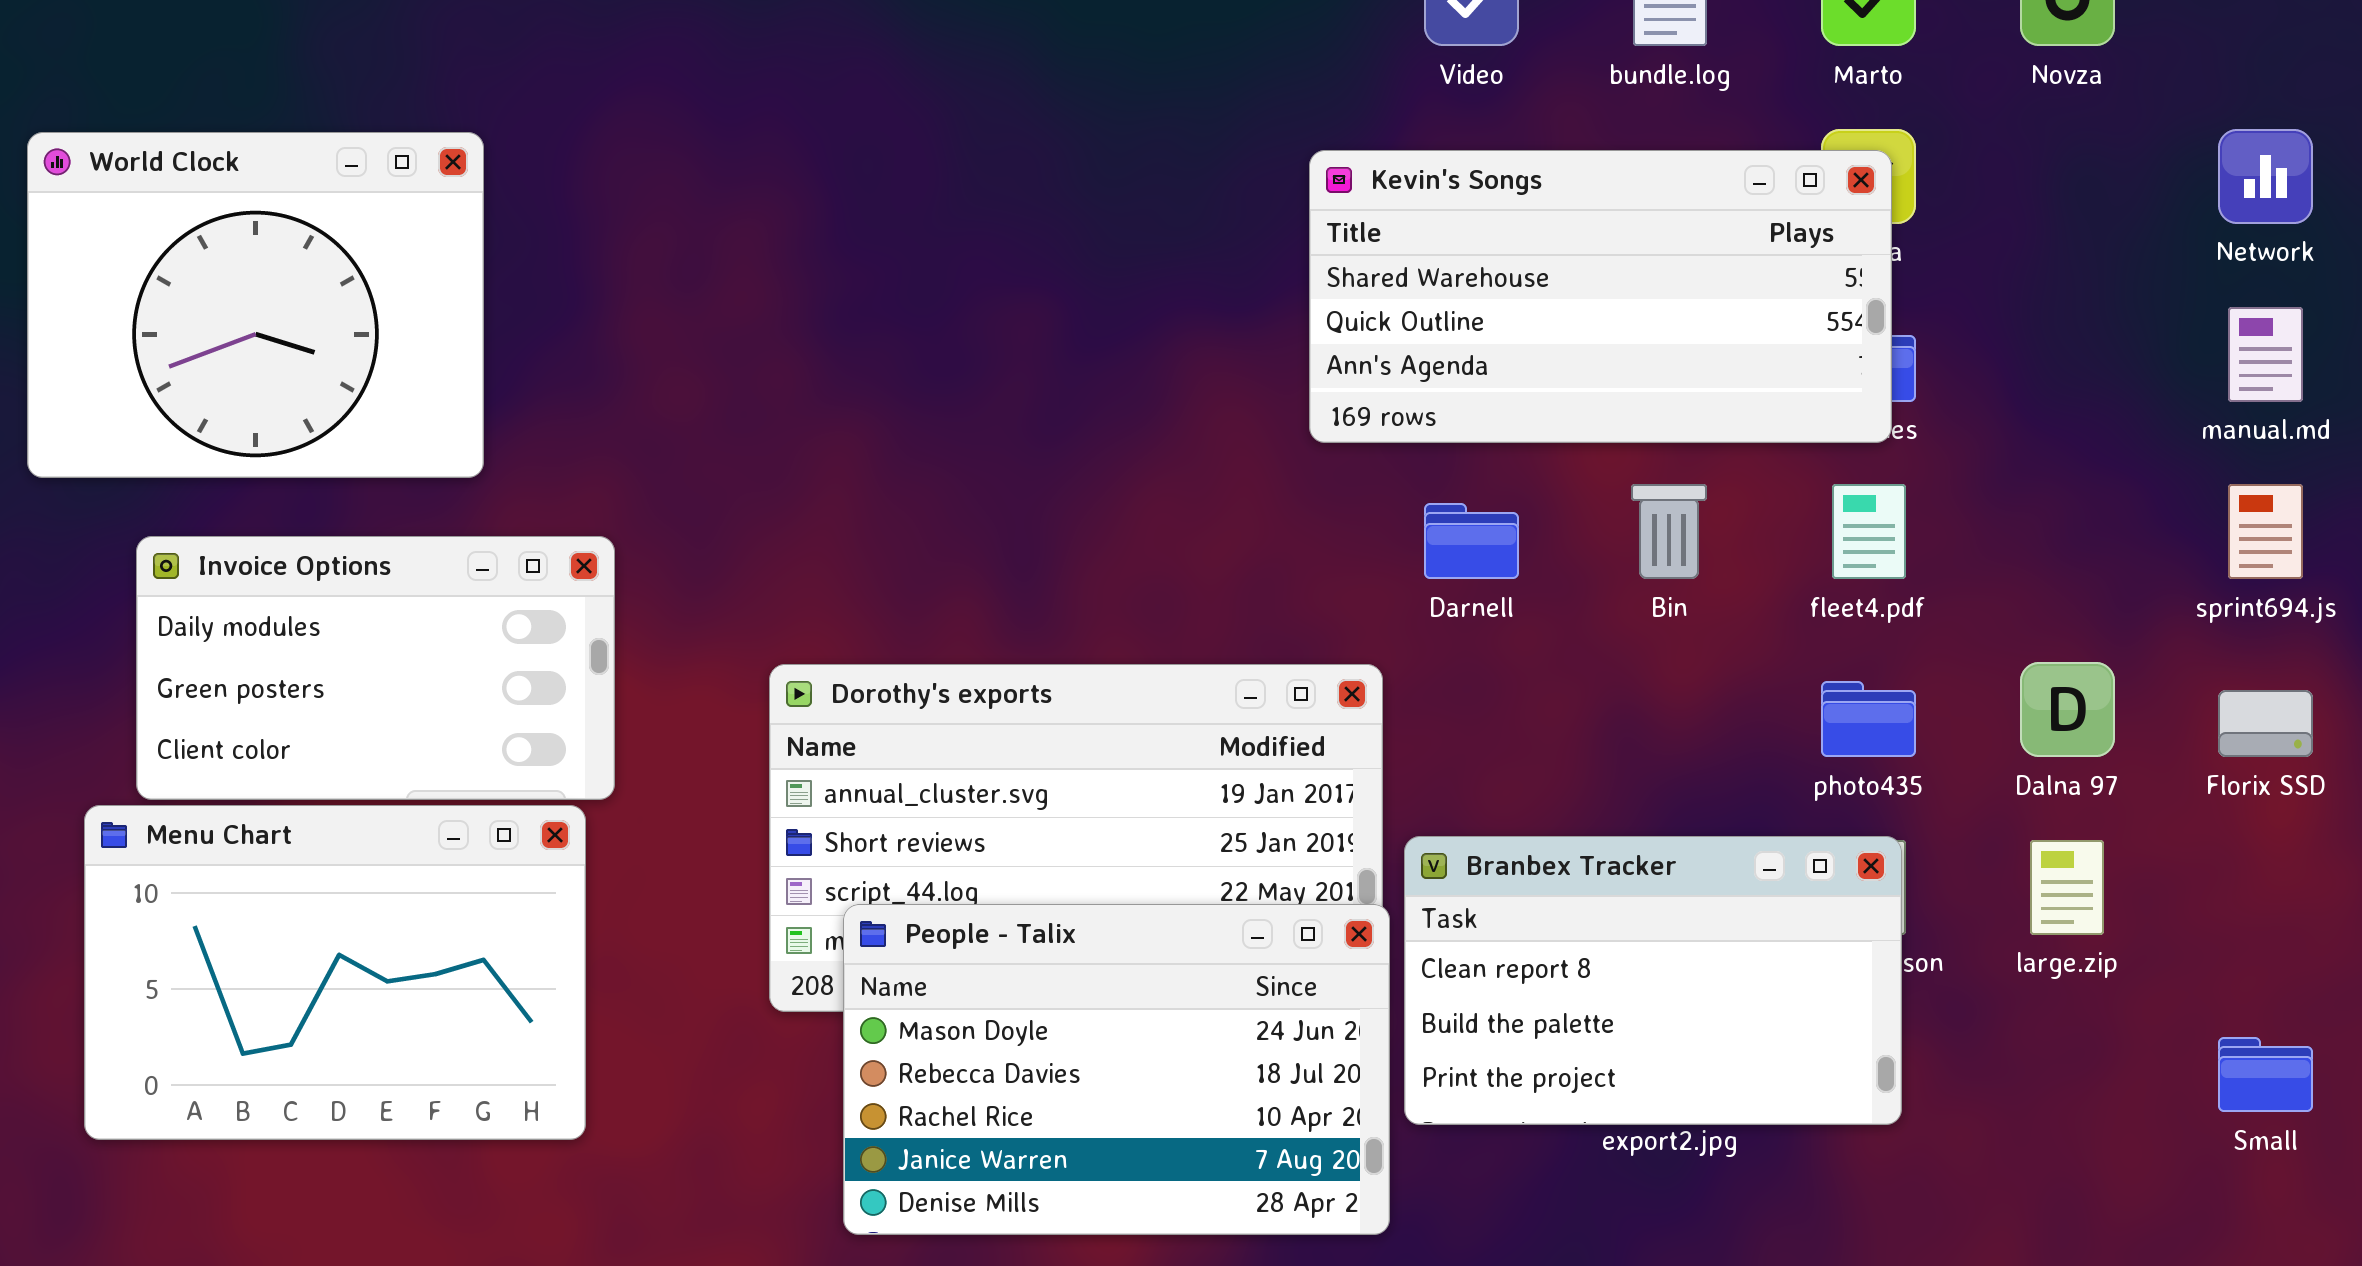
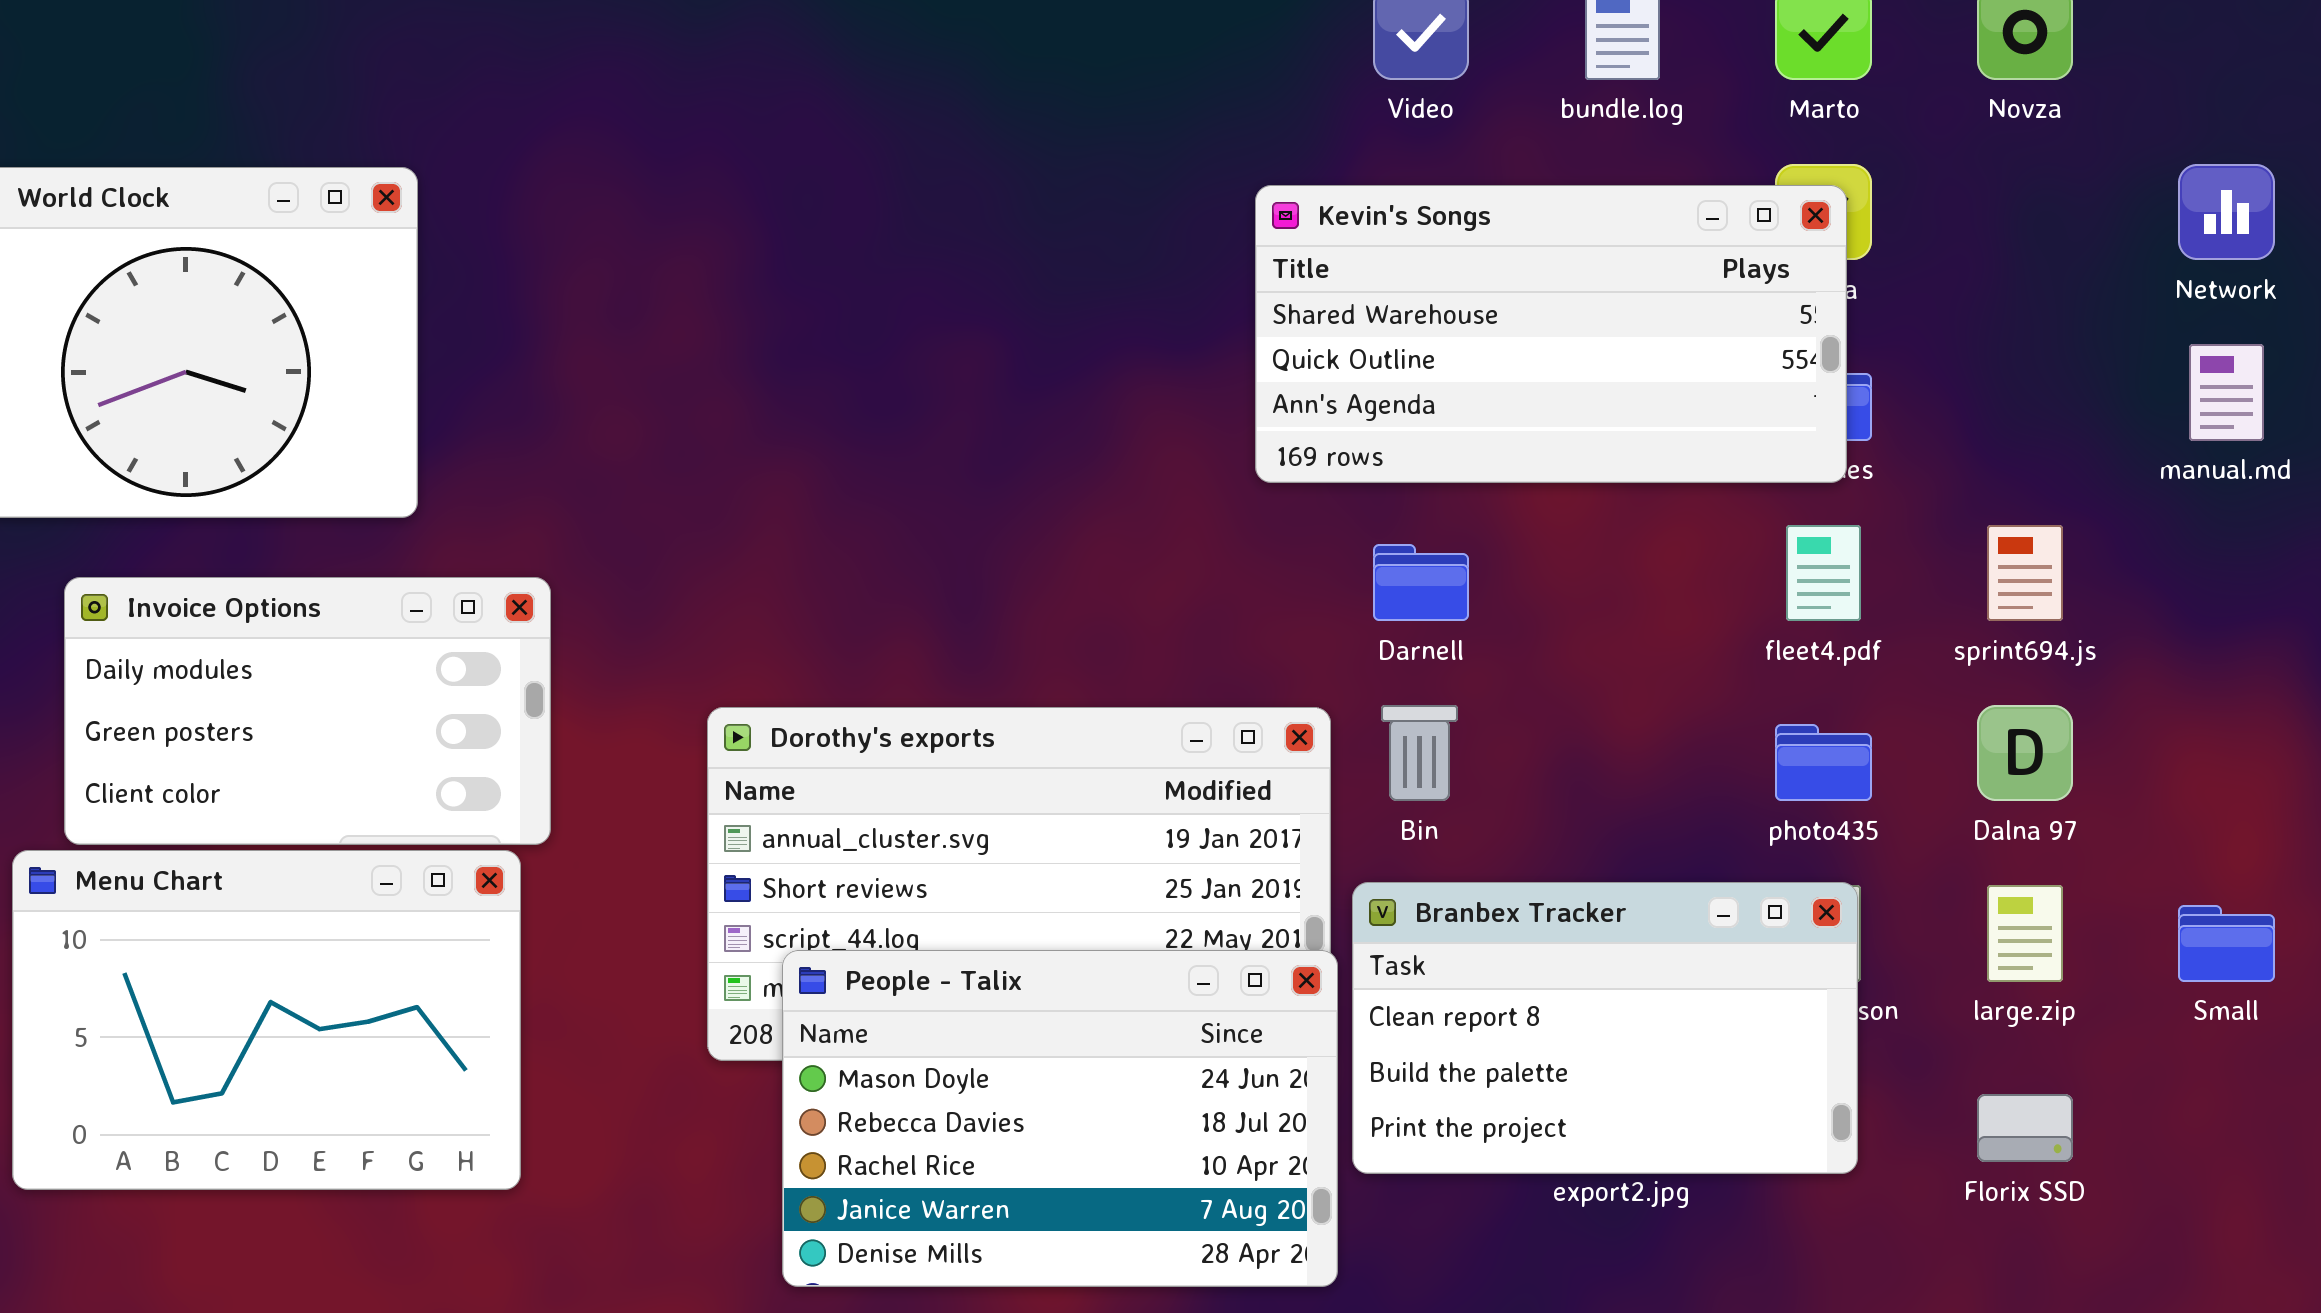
Bin: [1631,484,1707,579] -> [1381,705,1458,801], moved
sprint694.js: [2228,484,2303,579] -> [1987,525,2063,621], moved
Florix SSD: [2218,690,2313,757] -> [1977,1094,2073,1162], moved
Small: [2218,1037,2313,1112] -> [2178,905,2275,982], moved

